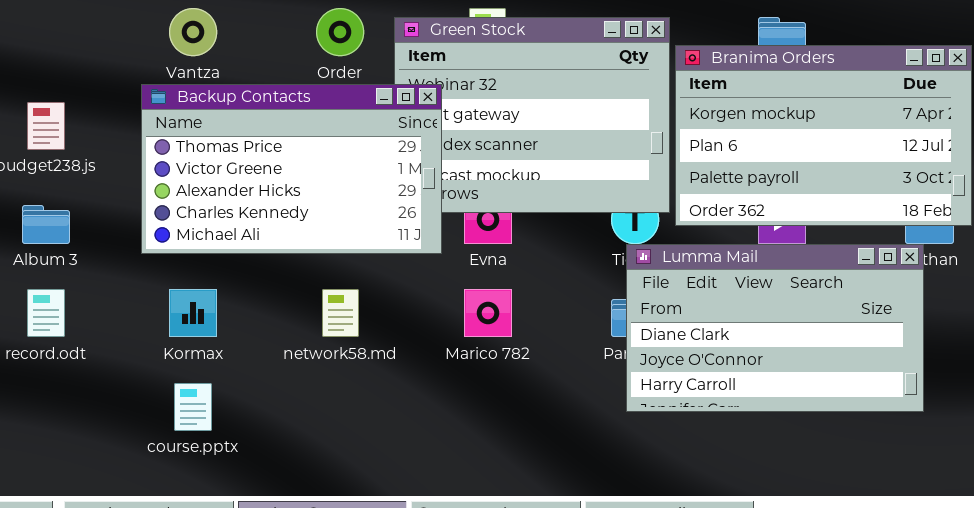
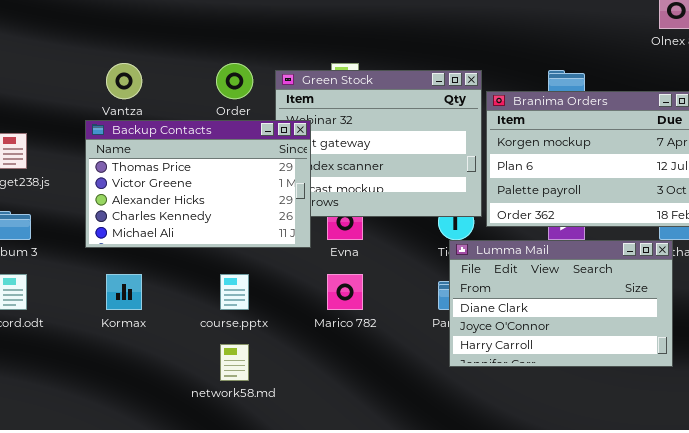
network58.md: [322,289,359,337] -> [220,344,249,381], moved
course.pptx: [174,383,212,431] -> [220,274,249,310], moved

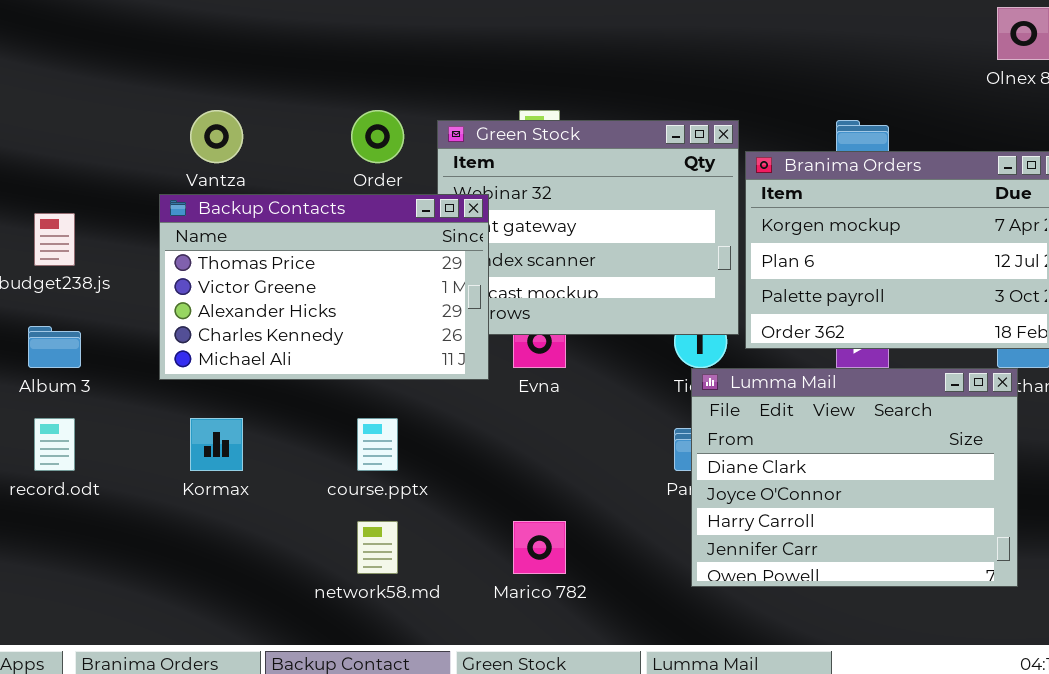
Lumma Mail: [449,240,673,367] -> [691,368,1018,587], resized
Marico 782: [327,274,363,310] -> [513,521,566,574], moved

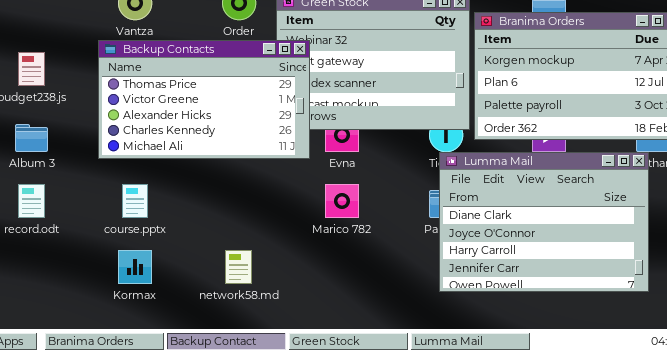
Kormax: [190,418,243,471] -> [118,250,152,284], moved
course.pptx: [357,418,398,471] -> [122,184,148,218], moved
Marico 782: [513,521,566,574] -> [325,184,359,218], moved

